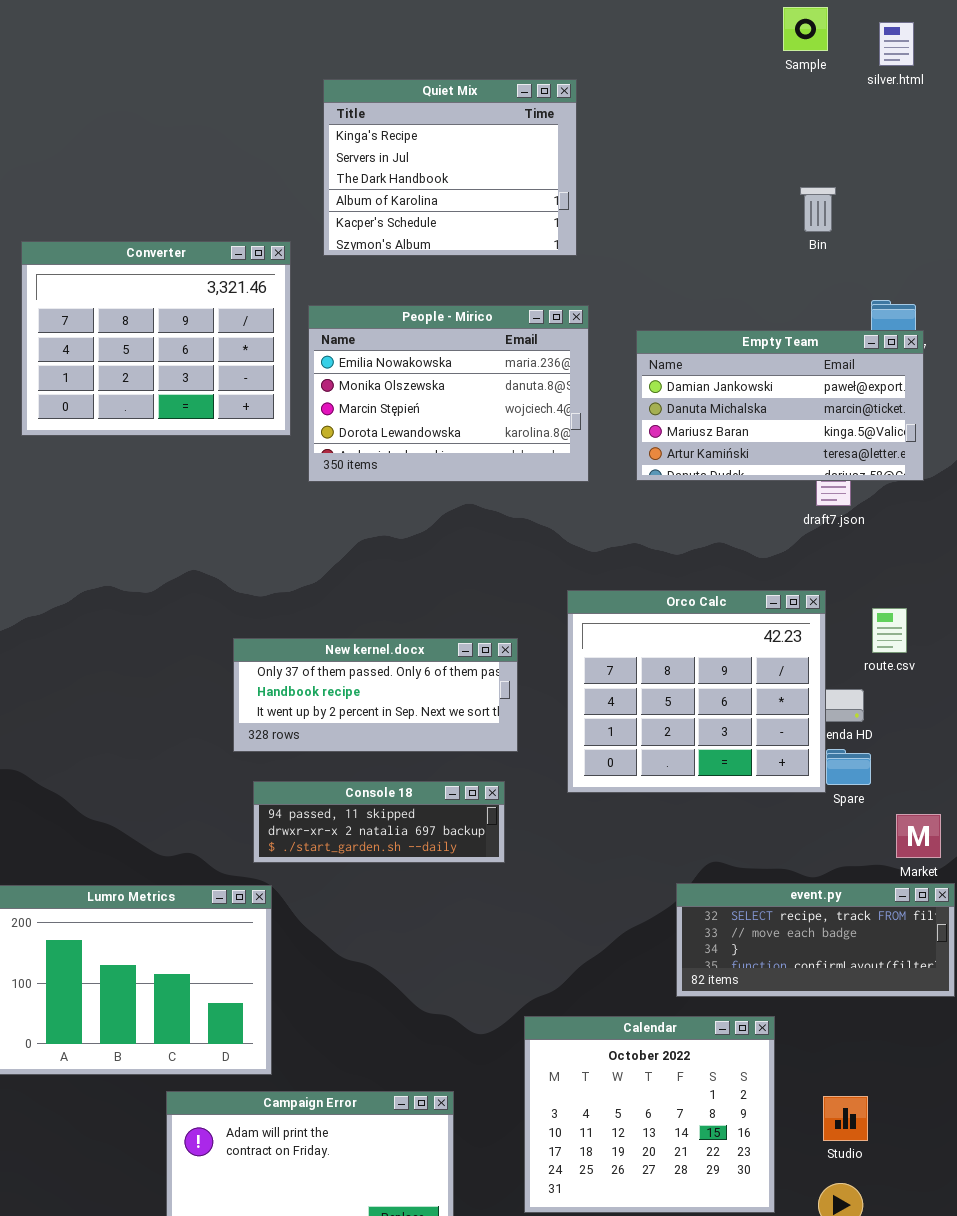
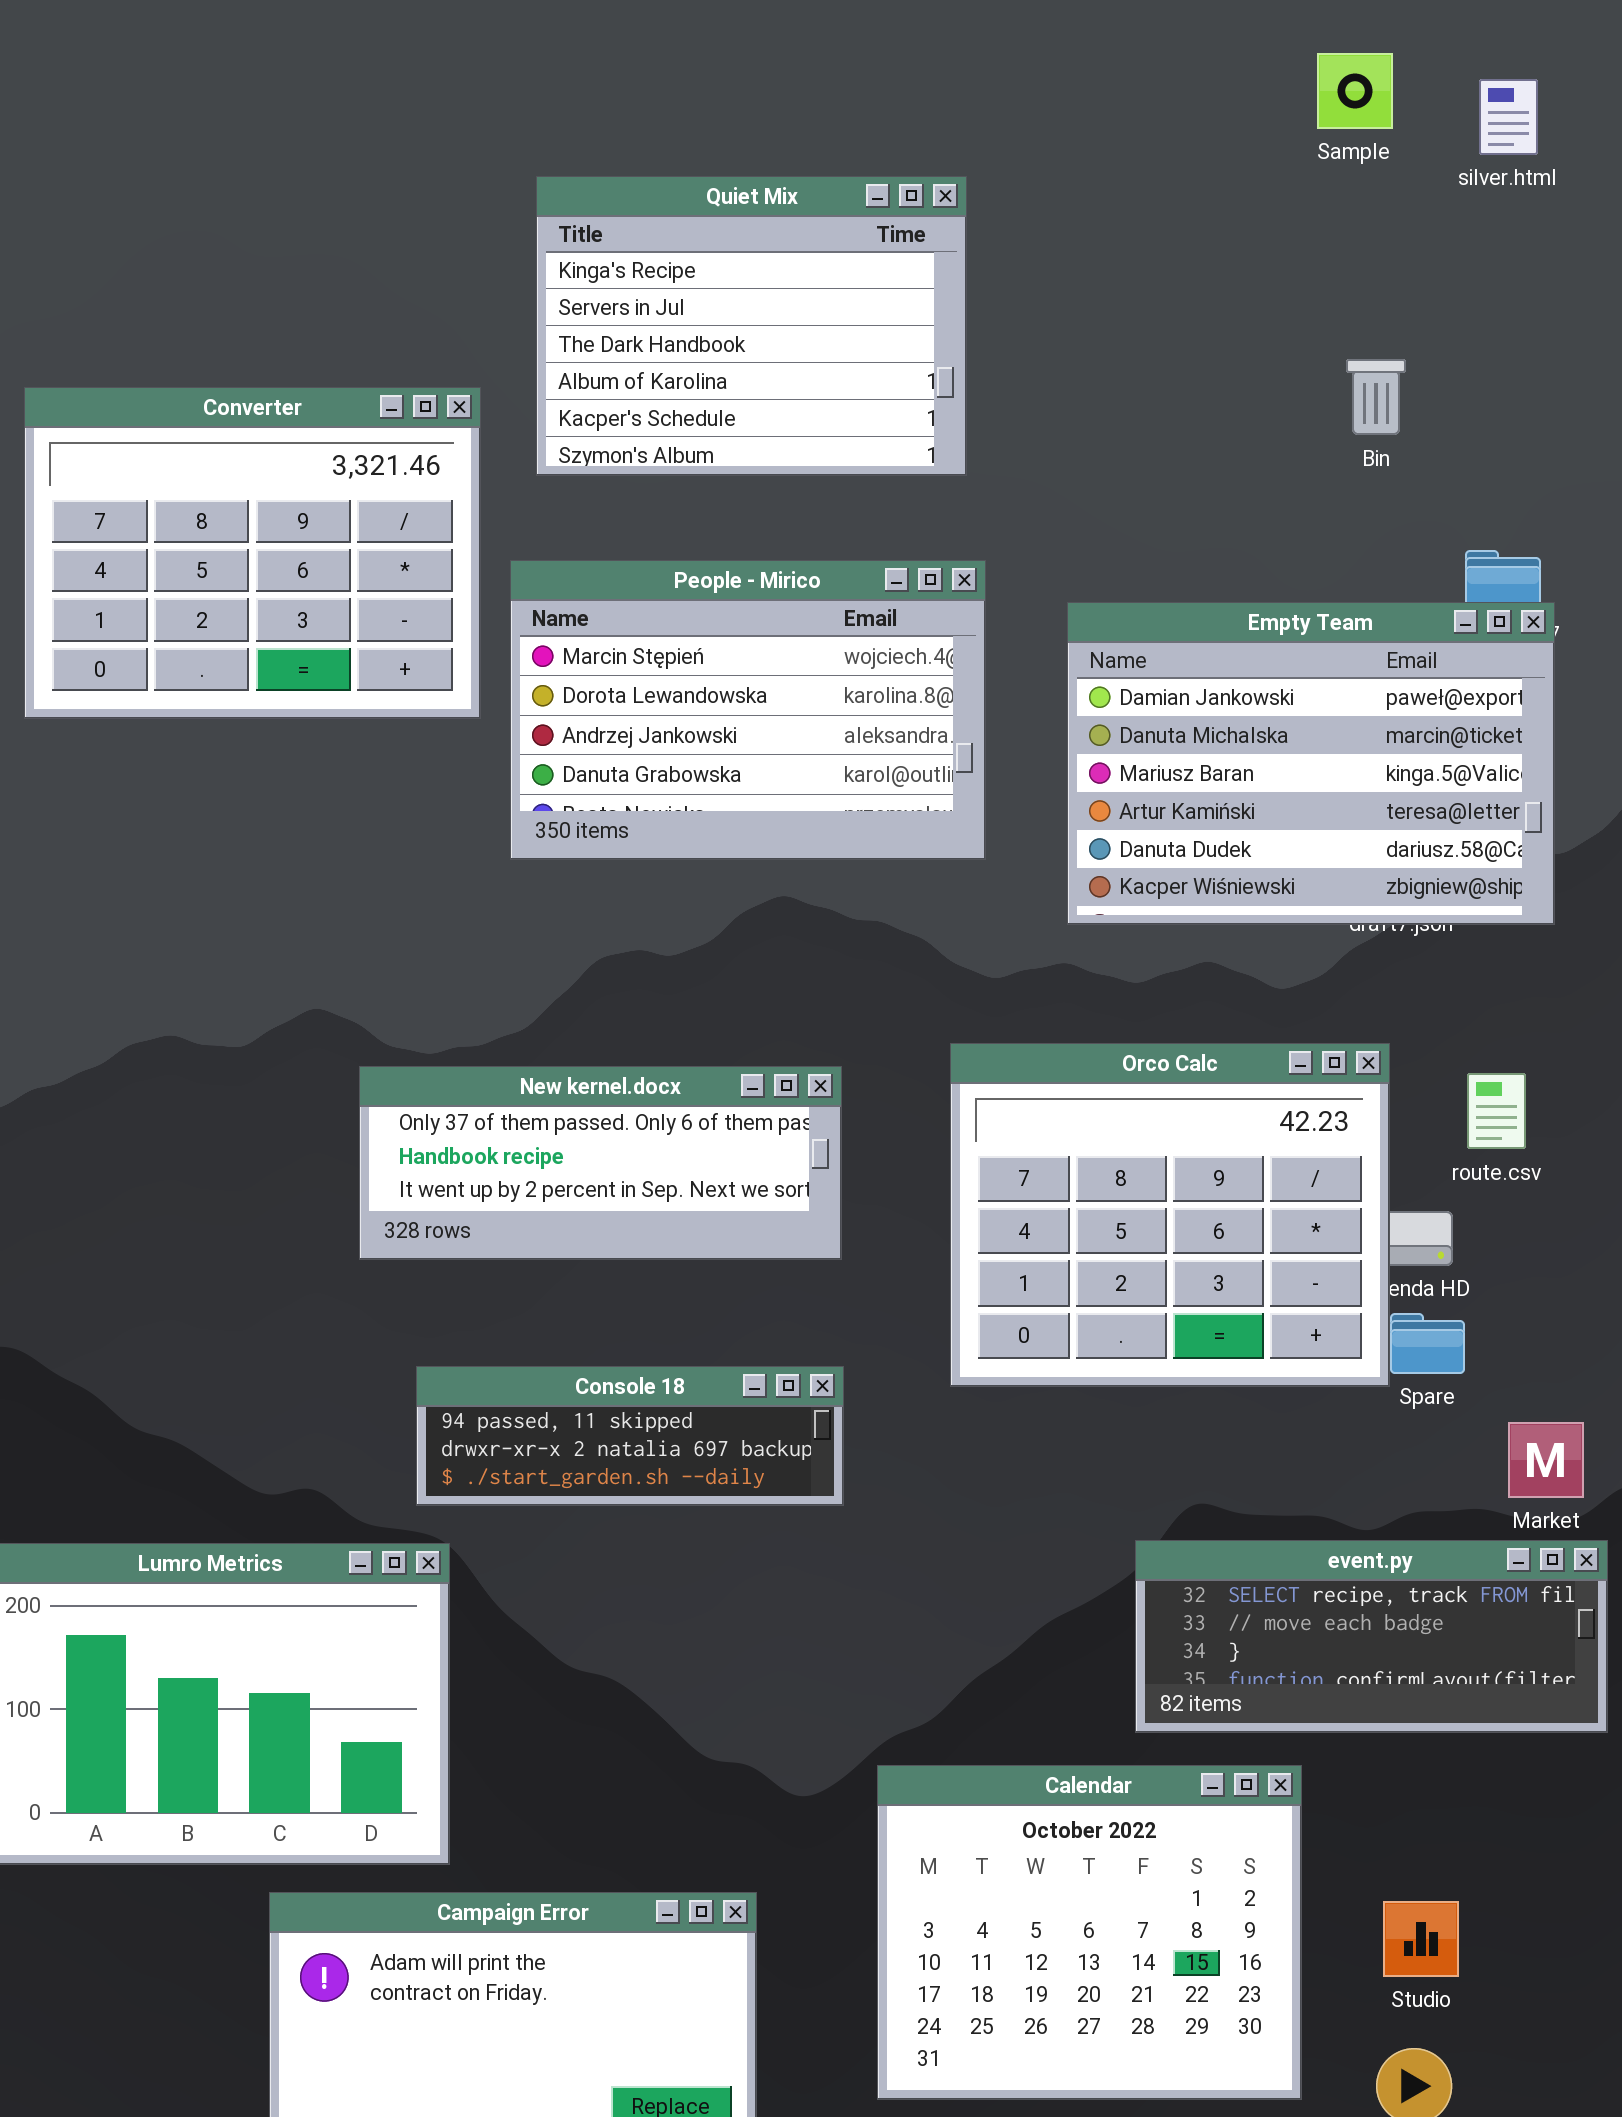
Converter: [21,241,291,436] -> [24,387,481,719], moved
People - Mirico: [308,305,589,482] -> [510,560,986,860], scrolled down 2 rows
Empty Team: [636,330,924,481] -> [1067,602,1555,925], resized
New kernel.docx: [233,638,518,752] -> [359,1066,842,1260], moved

